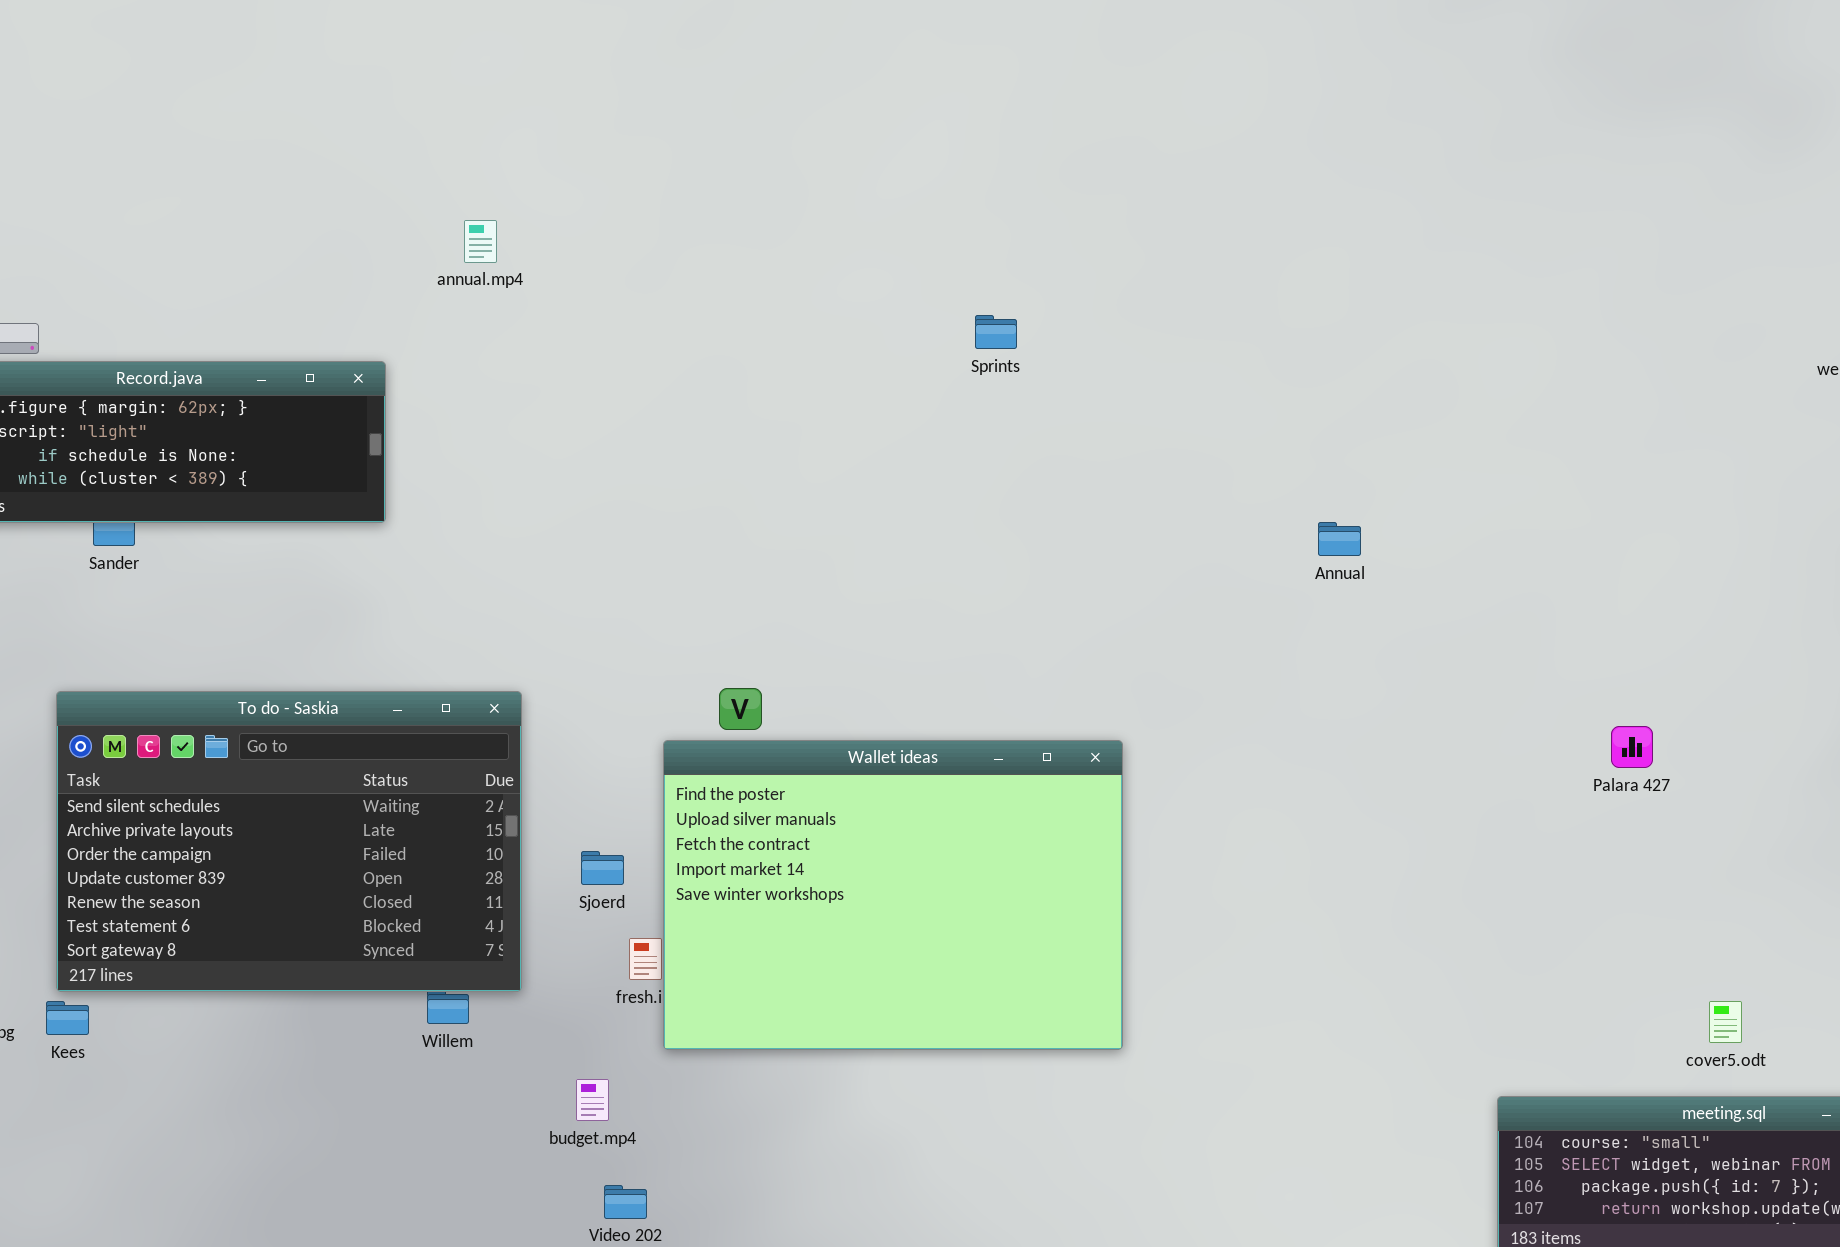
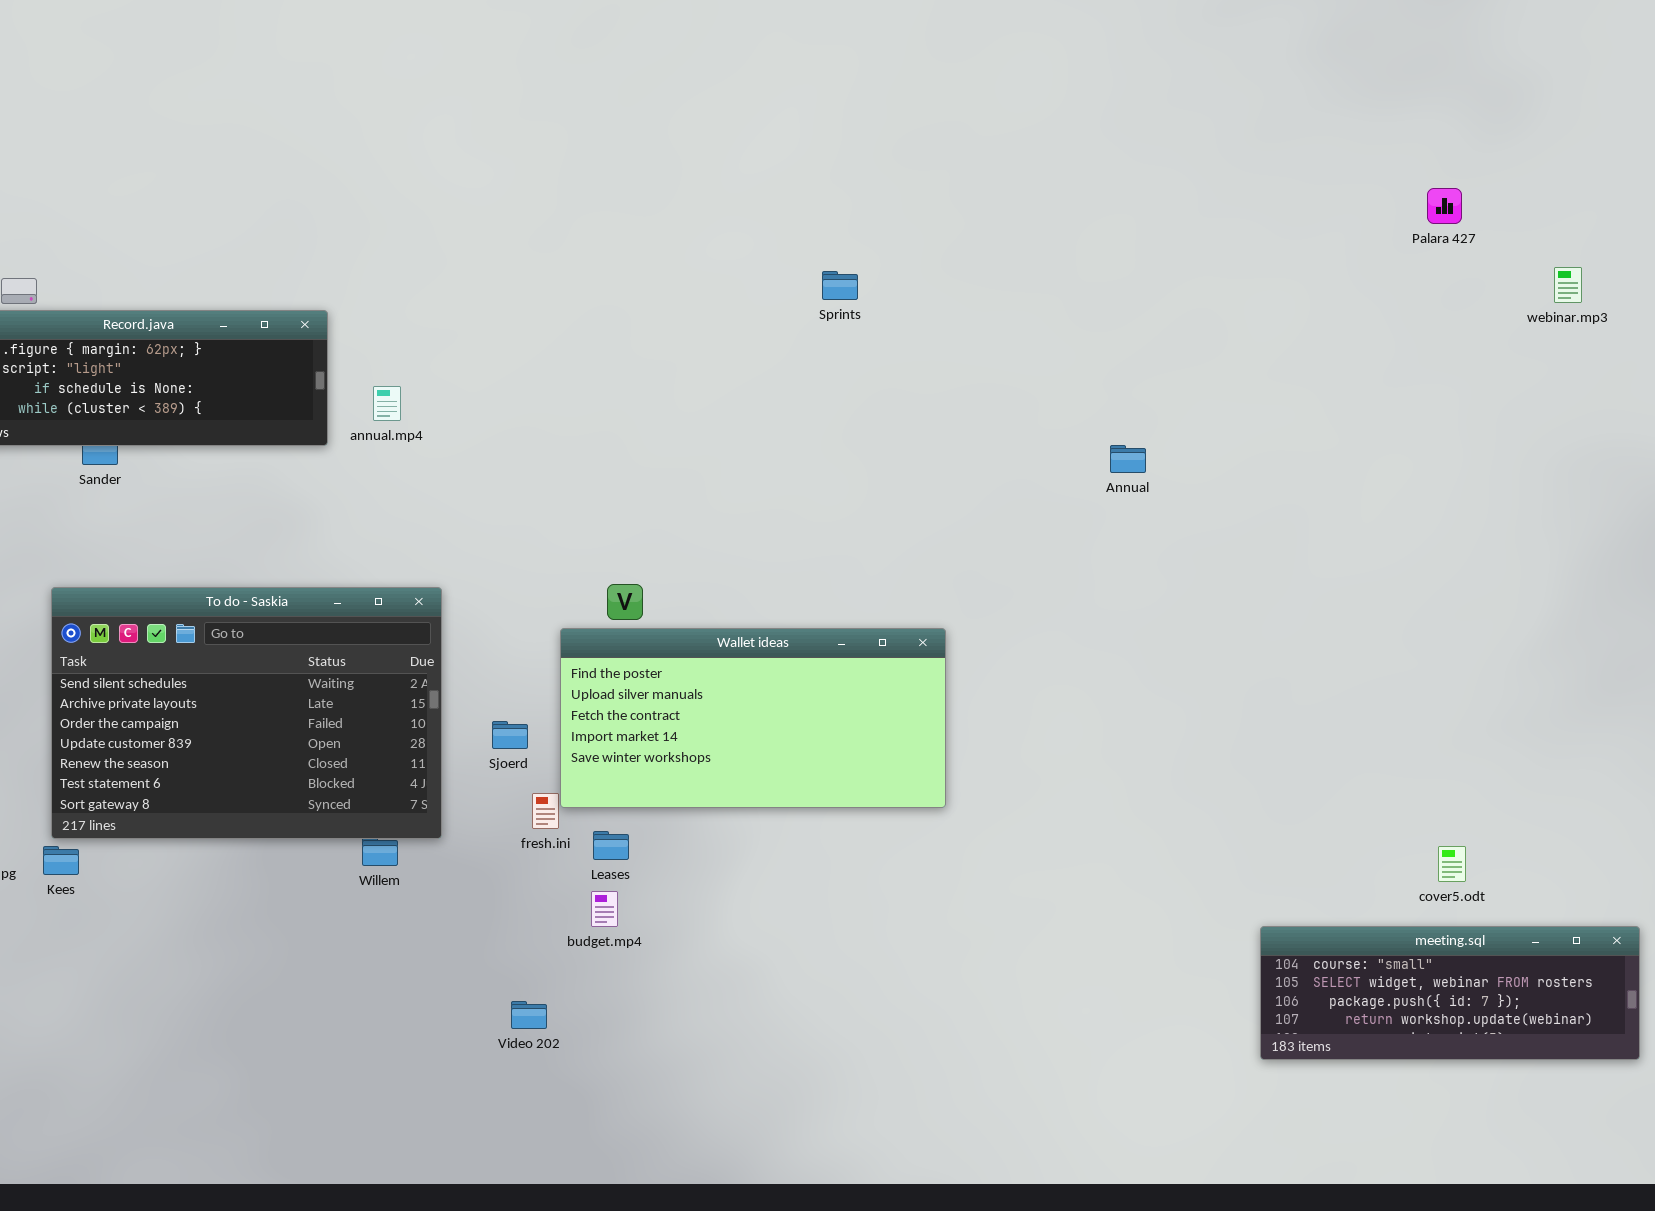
annual.mp4: [464,220,497,263] -> [373,386,401,421], moved
Palara 427: [1611,726,1653,768] -> [1427,188,1462,224], moved
Wallet ideas: [663,740,1123,1050] -> [560,628,946,808], resized
budget.mp4: [576,1079,609,1121] -> [591,891,618,927], moved

